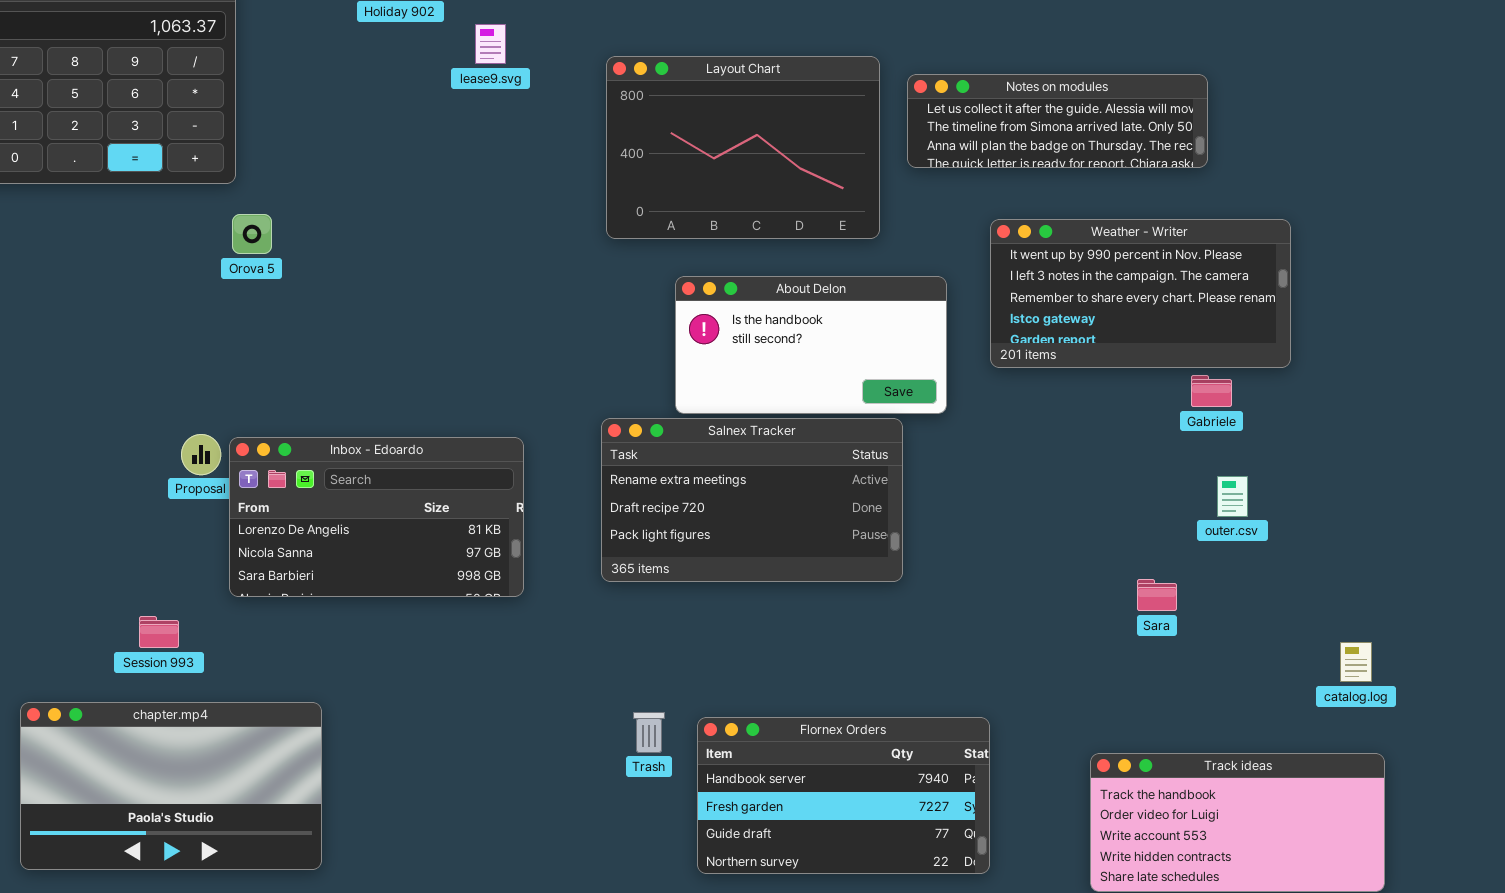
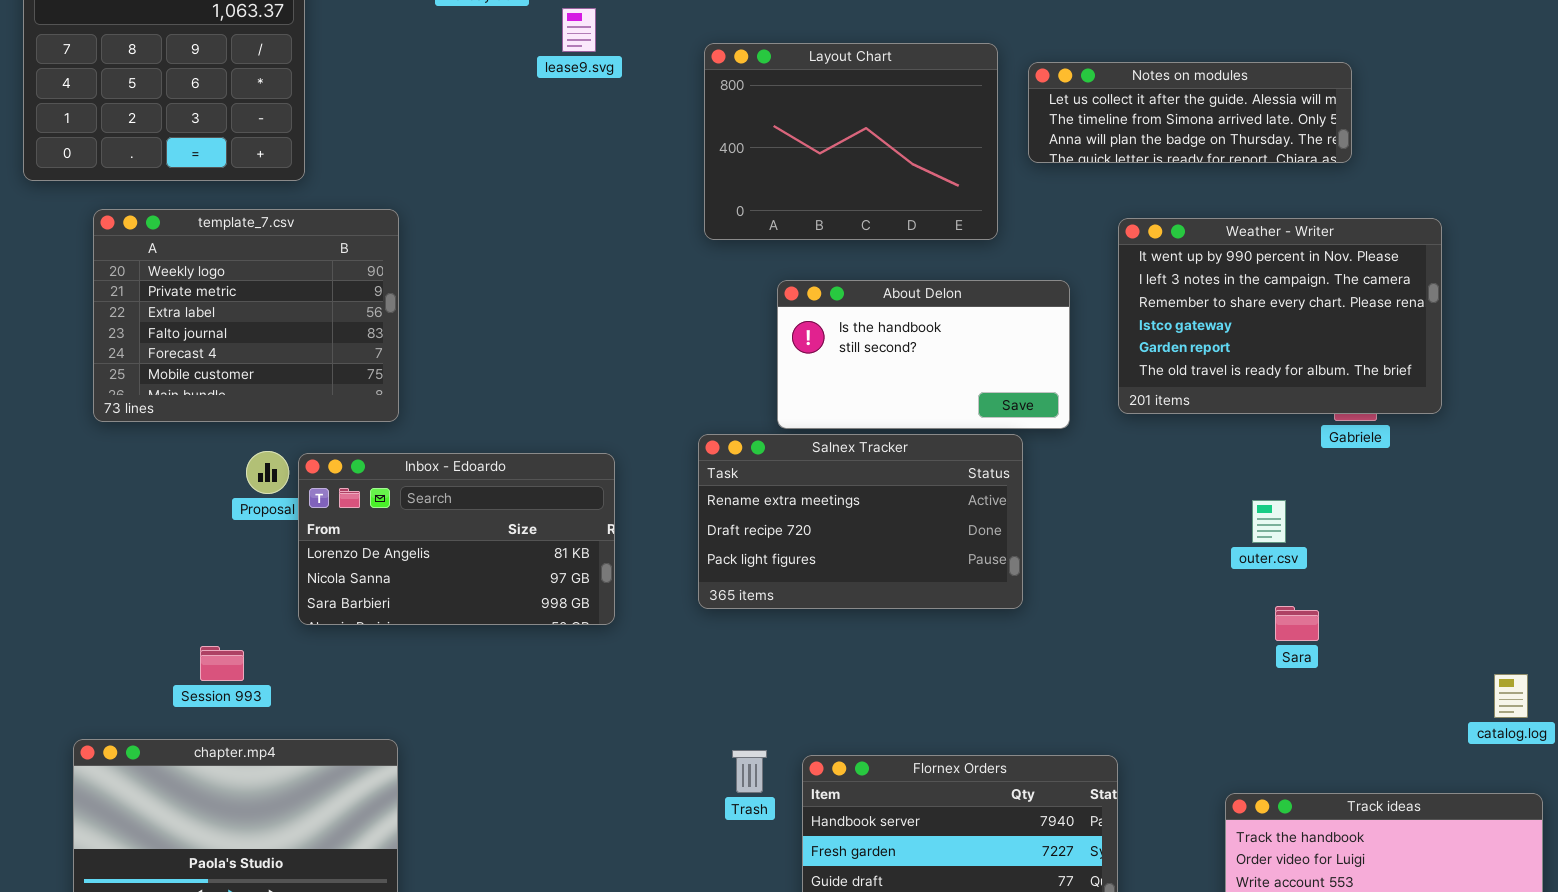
template_7.csv: none -> [93,209,399,422], opened
Weather - Writer: [990,219,1291,368] -> [1118,218,1442,414], resized
outer.csv: [1217,476,1248,517] -> [1252,500,1286,543], moved

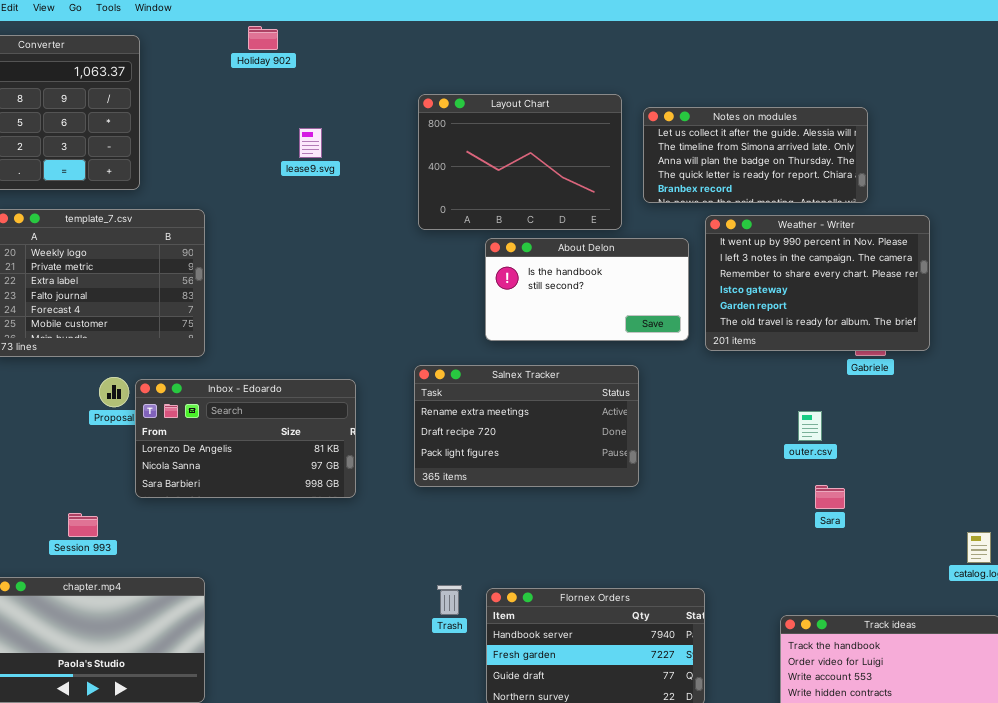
lease9.svg: [562,8,596,52] -> [299,128,322,158], moved
Notes on modules: [1028,62,1352,163] -> [643,107,868,203], resized
About Delon: [777,280,1070,429] -> [485,238,689,341], moved

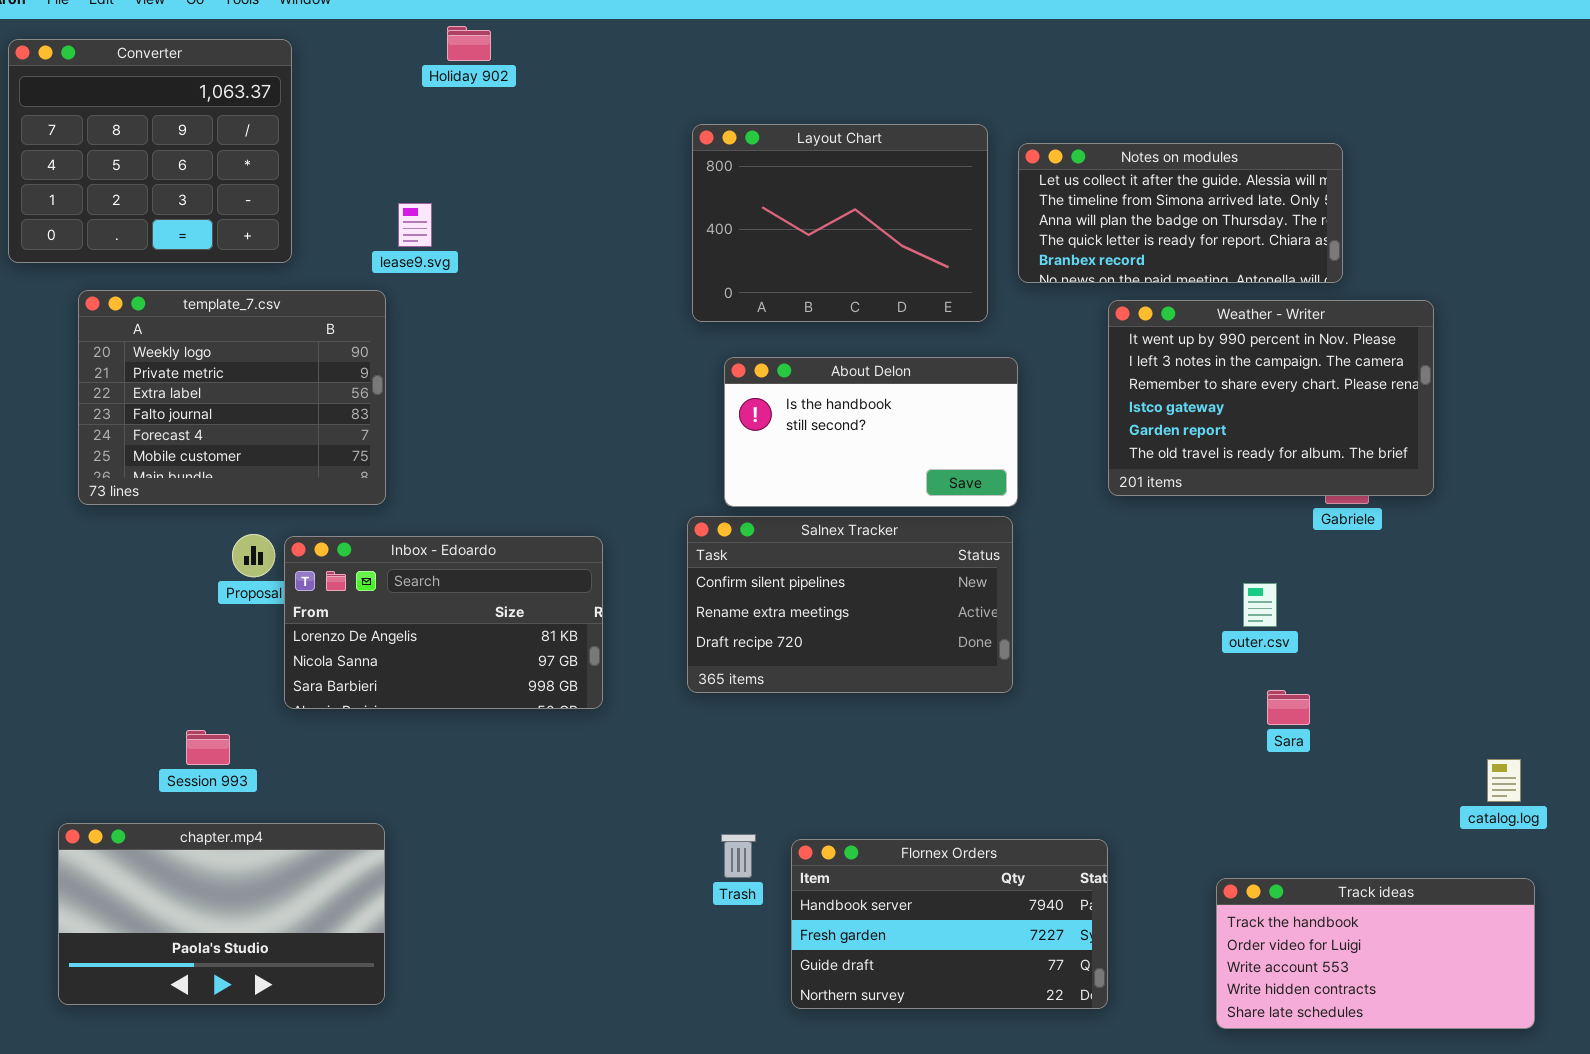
lease9.svg: [299,128,322,158] -> [398,203,432,247], moved
About Delon: [485,238,689,341] -> [724,357,1018,507], moved
Salnex Tracker: [414,365,639,487] -> [687,516,1013,693], scrolled up 1 row

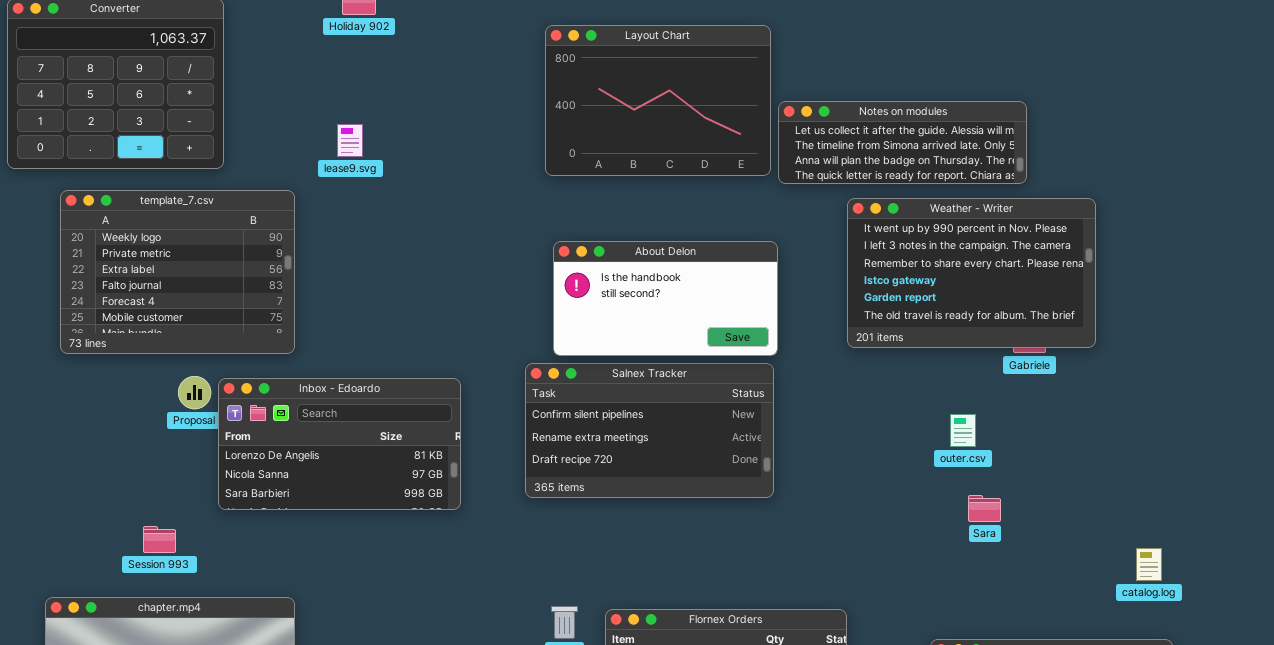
Layout Chart: [692,124,988,322] -> [545,25,771,176], moved
Notes on modules: [1018,143,1343,283] -> [778,101,1027,184], resized
lease9.svg: [398,203,432,247] -> [337,124,363,157], moved

